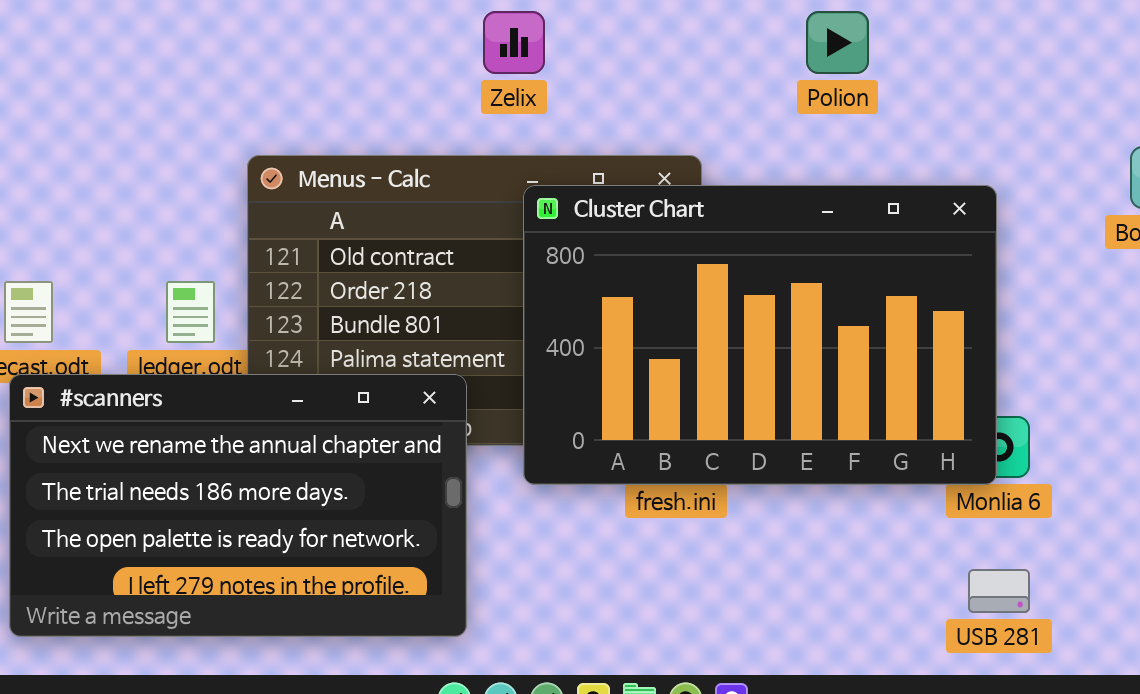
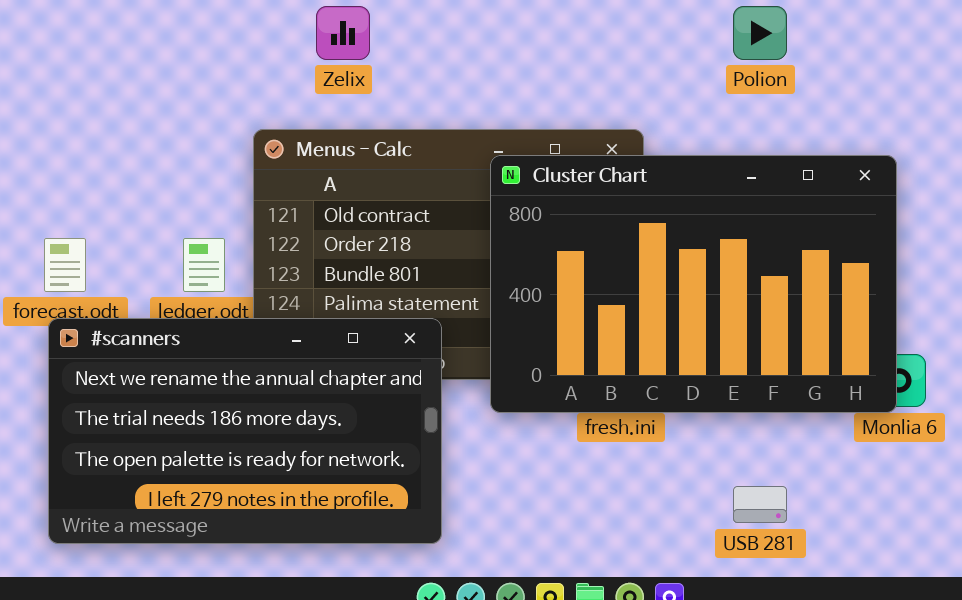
Zelix: [483,11,545,74] -> [316,6,370,60], moved
USB 281: [968,569,1030,613] -> [733,486,787,523], moved

